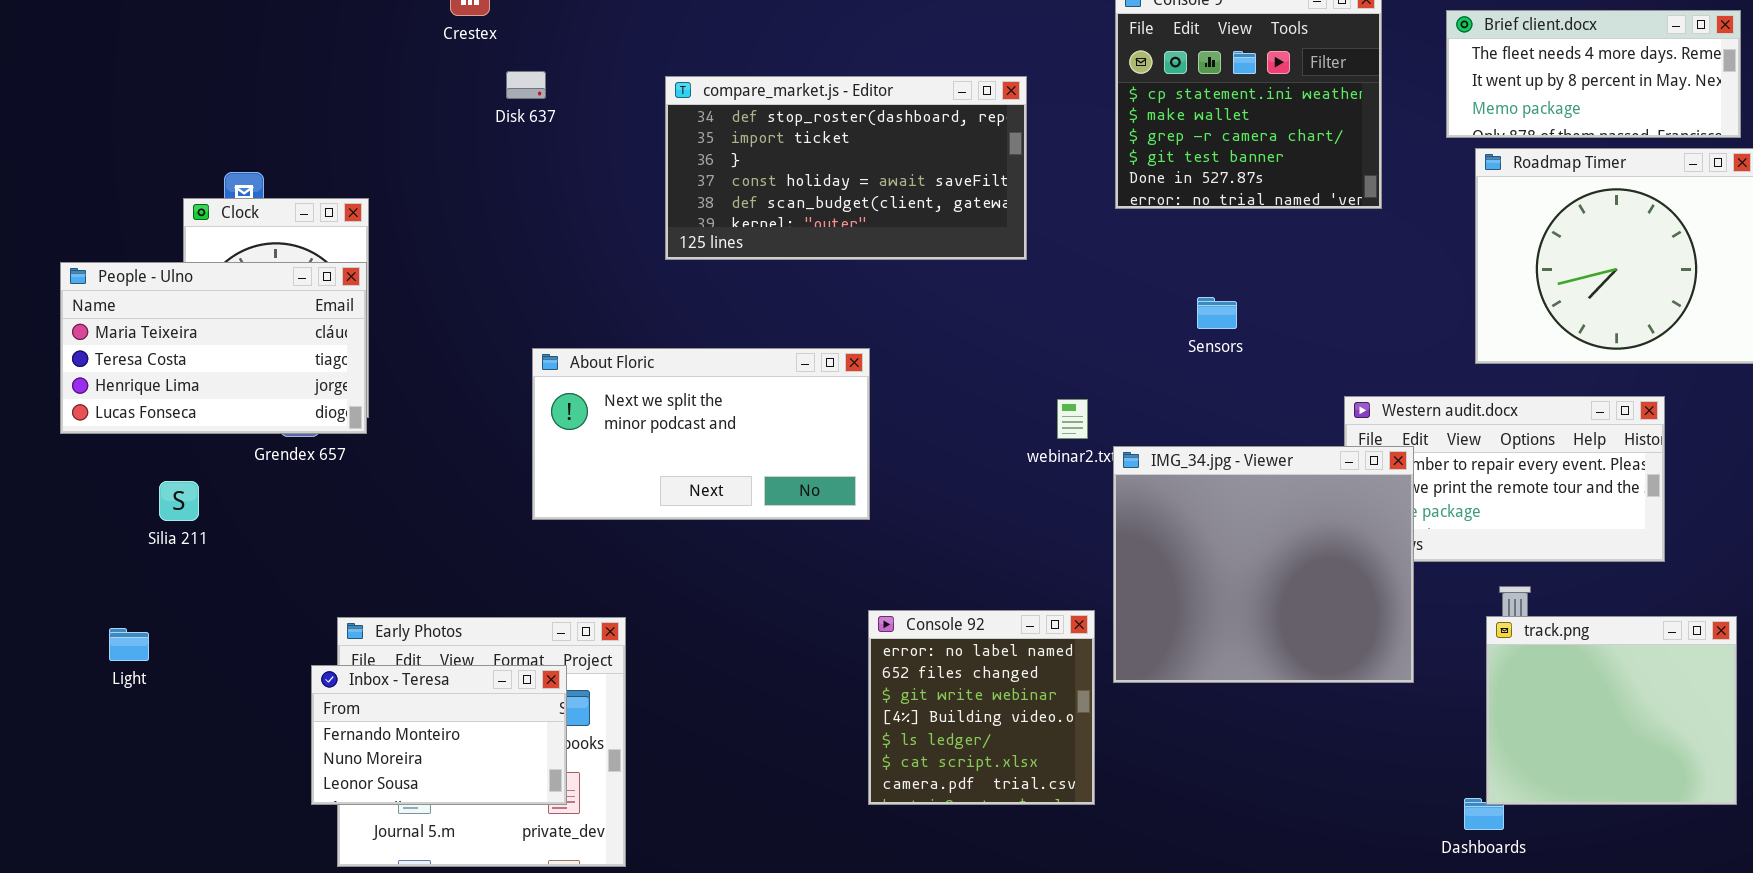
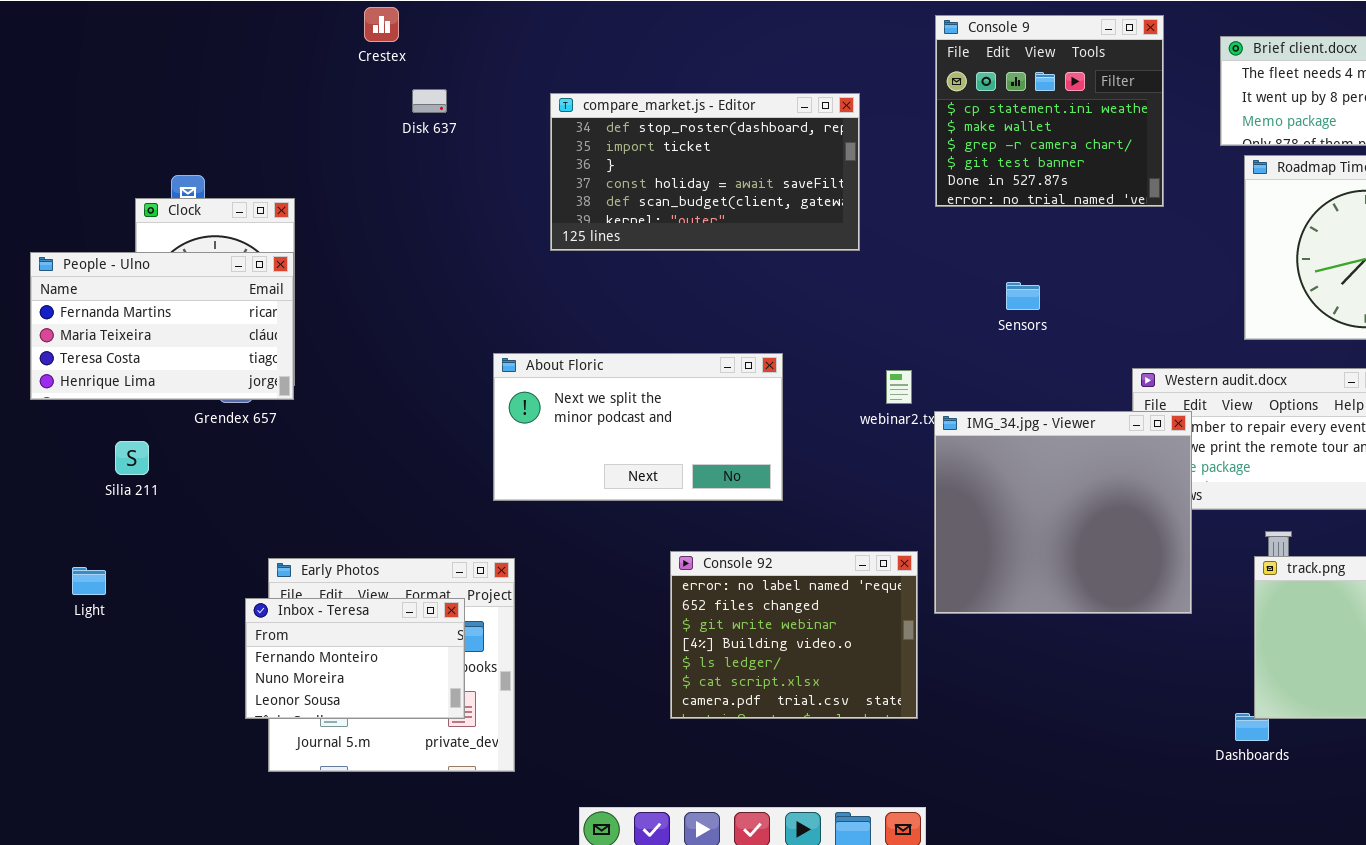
People - Ulno: [60,262,367,434] -> [30,252,294,400], scrolled up 1 row
About Floric: [532,348,870,520] -> [493,353,783,501], moved
Console 92: [868,610,1095,805] -> [670,551,918,719], resized

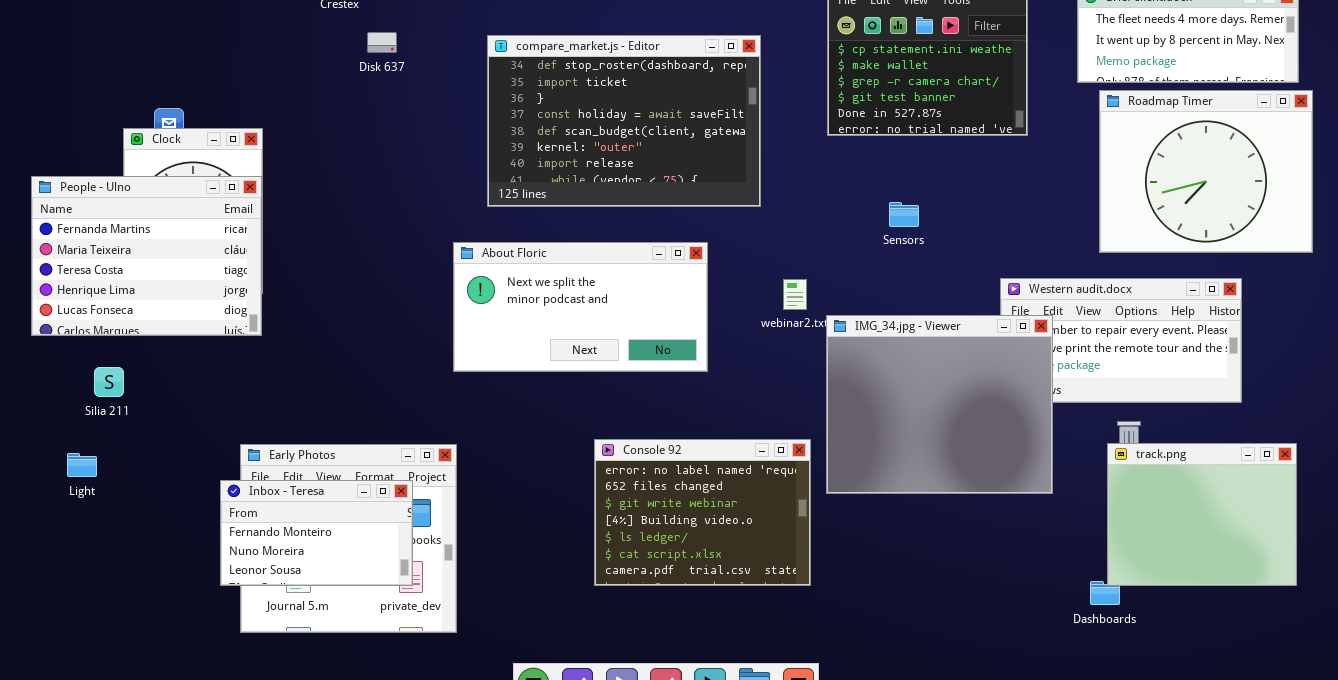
compare_market.js - Editor: [550,93,860,251] -> [487,35,761,207], resized
People - Ulno: [30,252,294,400] -> [31,176,262,336], resized
About Floric: [493,353,783,501] -> [453,242,708,372], moved
Silia 211: [115,441,149,475] -> [94,367,124,397], moved

